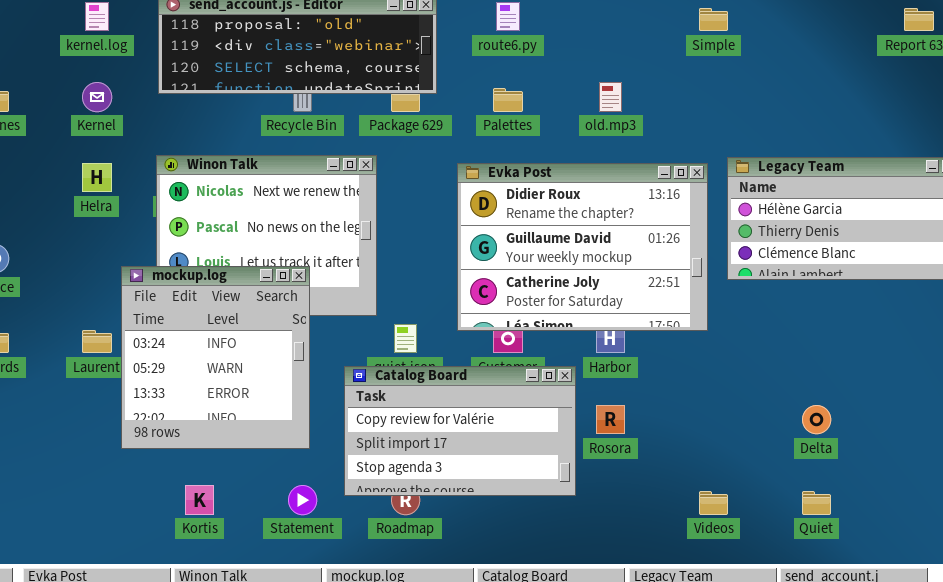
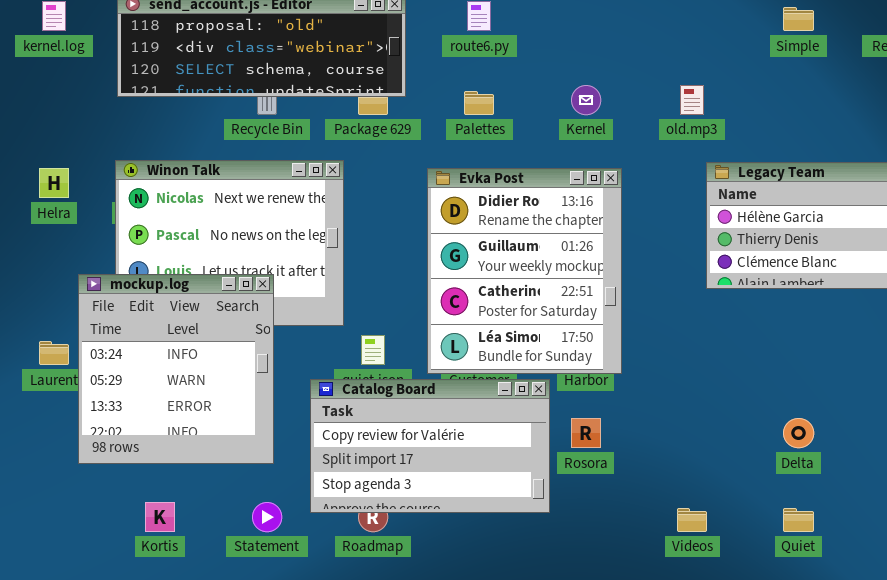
Simple: [699,8,728,31] -> [783,7,814,31], moved
Kernel: [82,82,112,112] -> [571,85,601,115], moved
old.mp3: [599,82,622,112] -> [680,85,704,115], moved
Evka Post: [457,163,708,331] -> [427,168,622,374], resized

